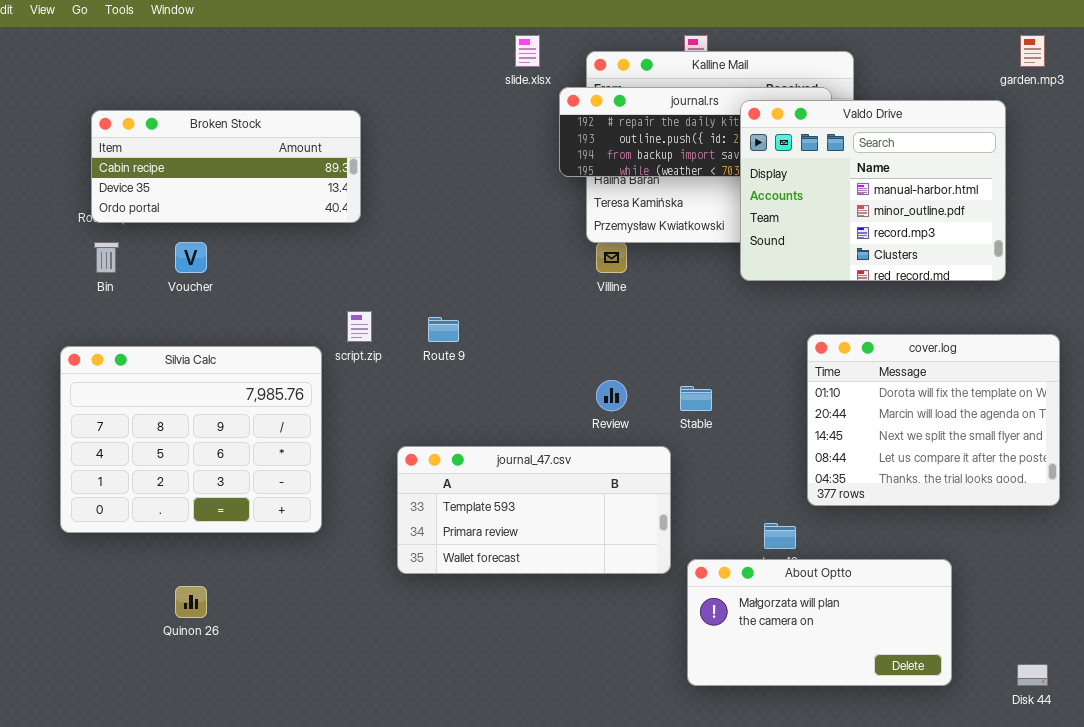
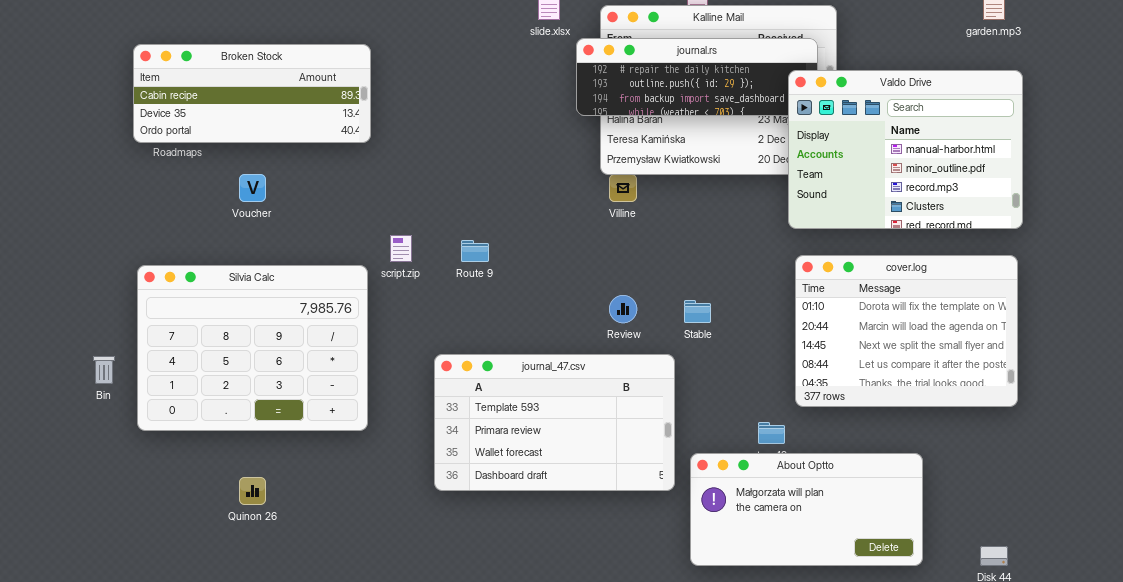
Valdo Drive: [740,100,1006,281] -> [788,70,1023,229], moved
Broken Stock: [91,110,361,223] -> [133,44,371,143], moved
Bin: [94,242,119,273] -> [93,356,115,384], moved
journal_47.csv: [397,446,671,574] -> [434,354,675,491], resized

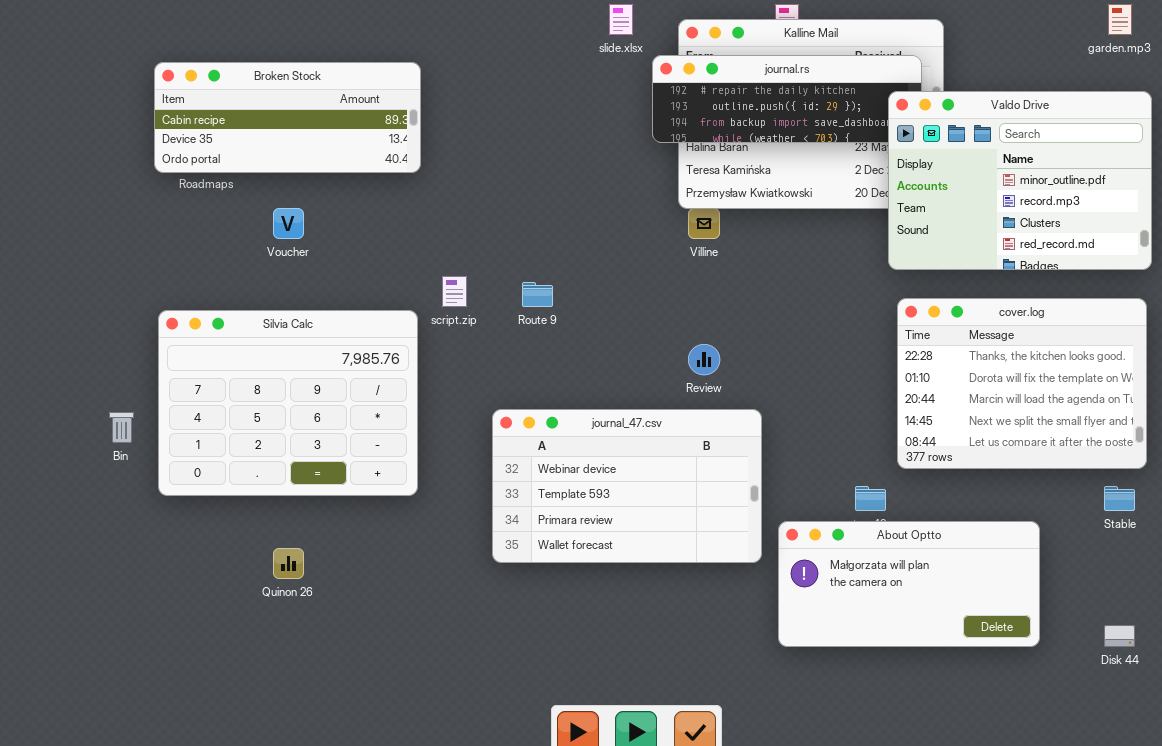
Valdo Drive: [788,70,1023,229] -> [888,91,1152,270], scrolled down 1 row
cover.log: [795,255,1018,407] -> [897,298,1147,469], scrolled up 1 row
Stable: [684,300,711,323] -> [1104,486,1135,511], moved
journal_47.csv: [434,354,675,491] -> [492,409,762,563], scrolled up 1 row

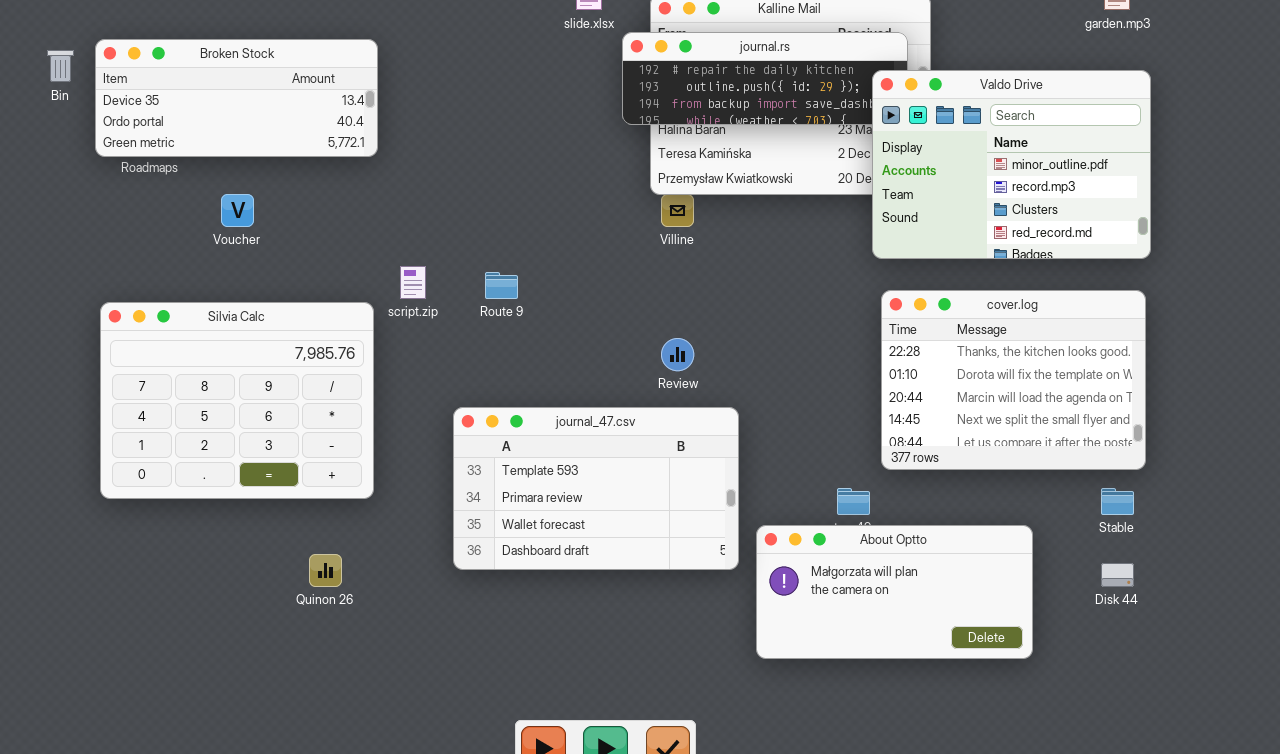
Broken Stock: [154,62,421,173] -> [95,39,378,157], scrolled down 1 row
journal_47.csv: [492,409,762,563] -> [453,407,739,570], scrolled down 1 row
Bin: [109,412,134,443] -> [47,50,74,82], moved
Quinon 26: [273,548,304,579] -> [309,554,342,587], moved
Disk 44: [1104,625,1135,647] -> [1101,563,1134,587], moved

